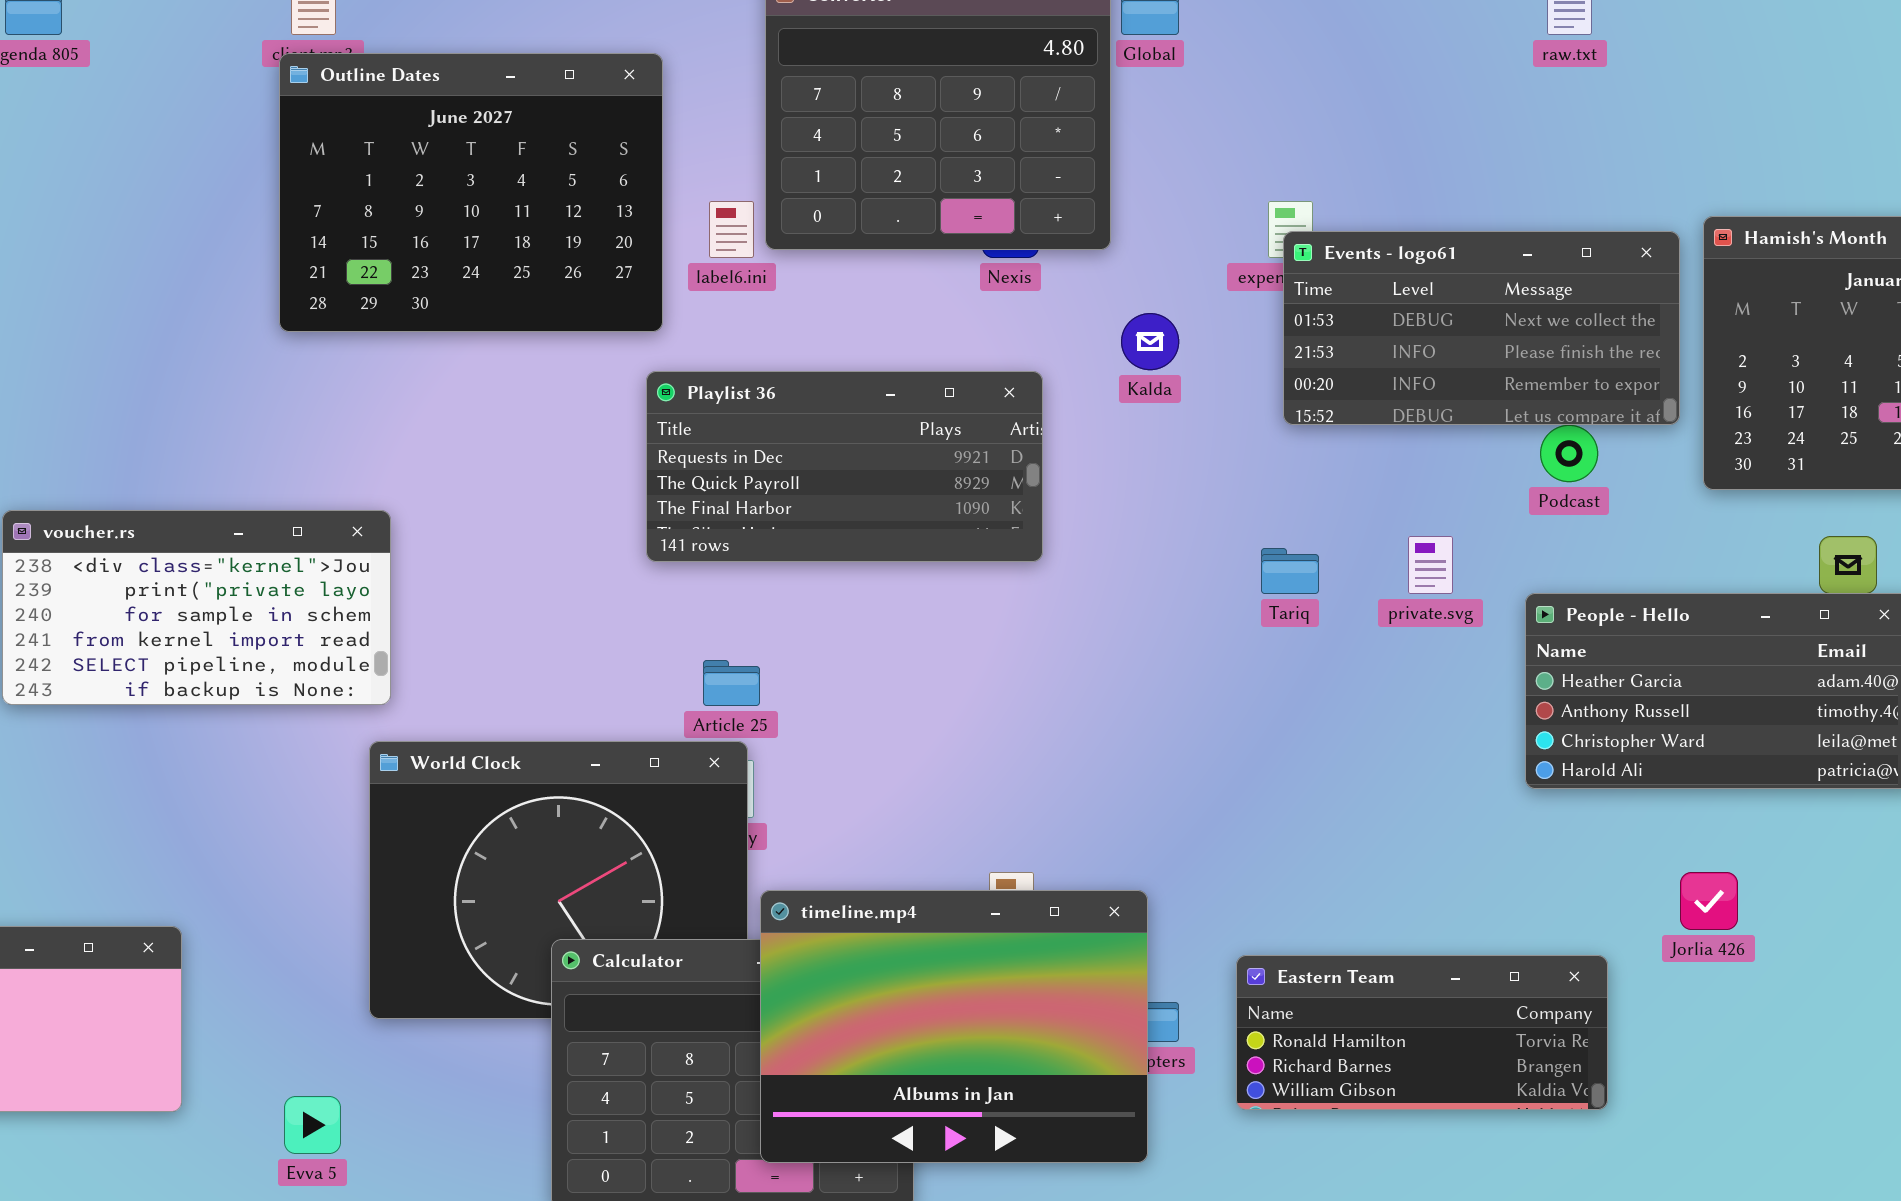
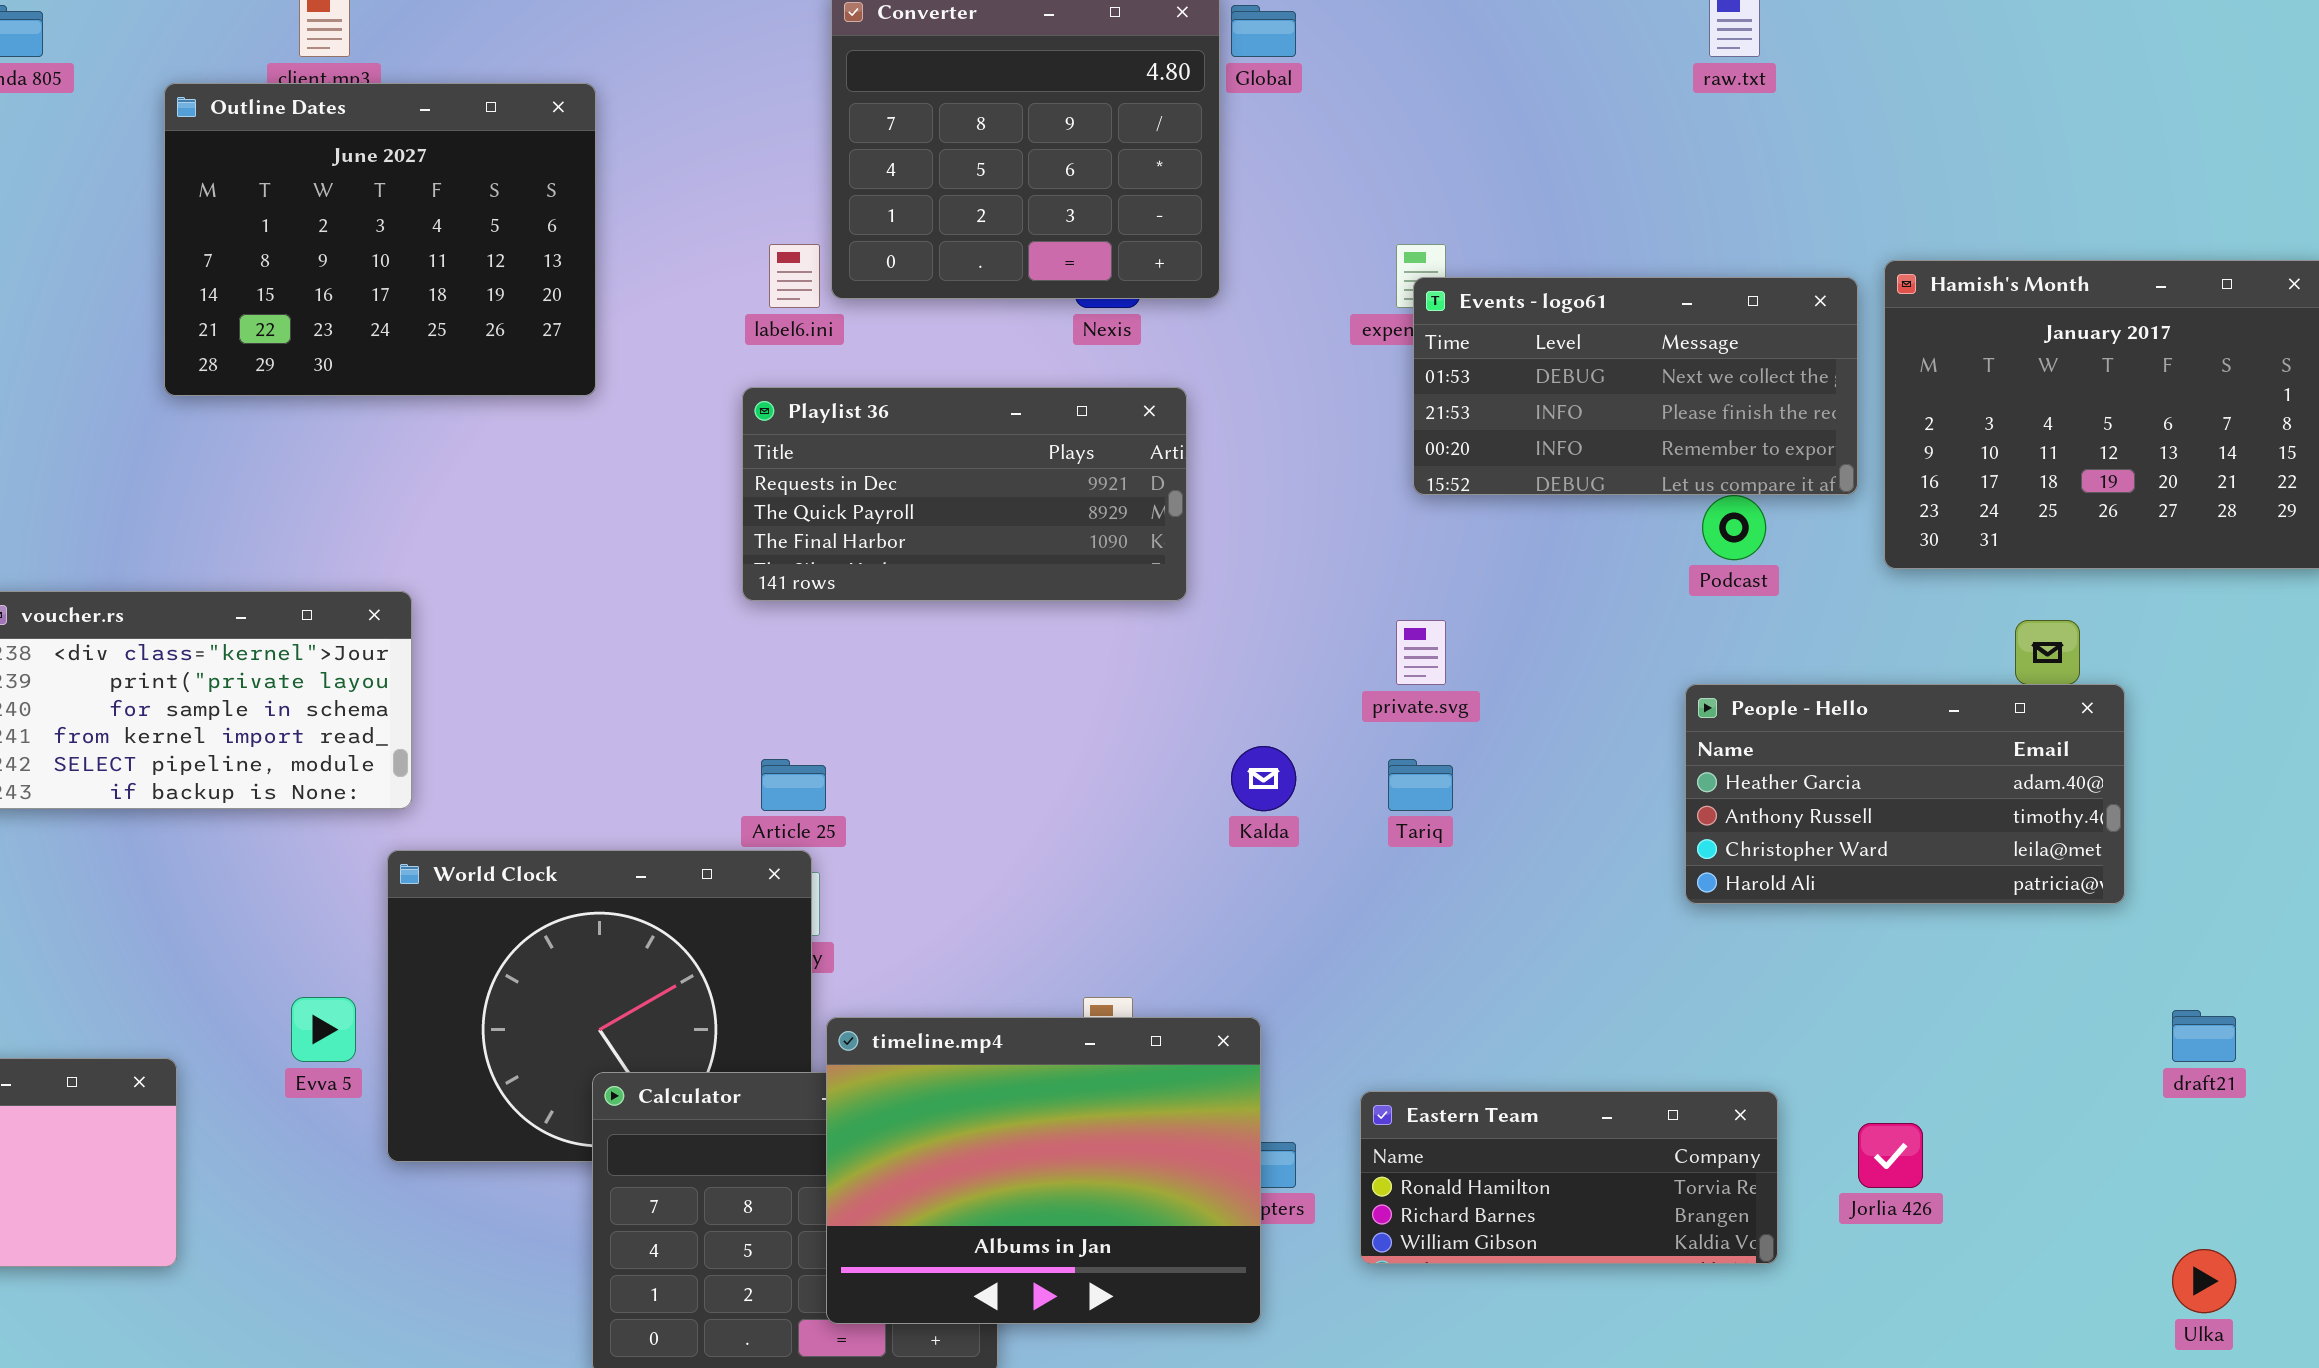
Outline Dates: [279,53,663,332] -> [164,83,596,396], moved
Kalda: [1121,313,1179,370] -> [1231,746,1296,811], moved
Playlist 36: [646,371,1043,562] -> [742,387,1187,601], moved
private.svg: [1408,536,1453,594] -> [1396,620,1446,685], moved
Tariq: [1261,548,1319,594] -> [1388,759,1453,811], moved
Jorlia 426: [1680,872,1738,930] -> [1858,1123,1923,1188], moved
Evva 5: [284,1096,341,1154] -> [291,997,356,1062], moved

